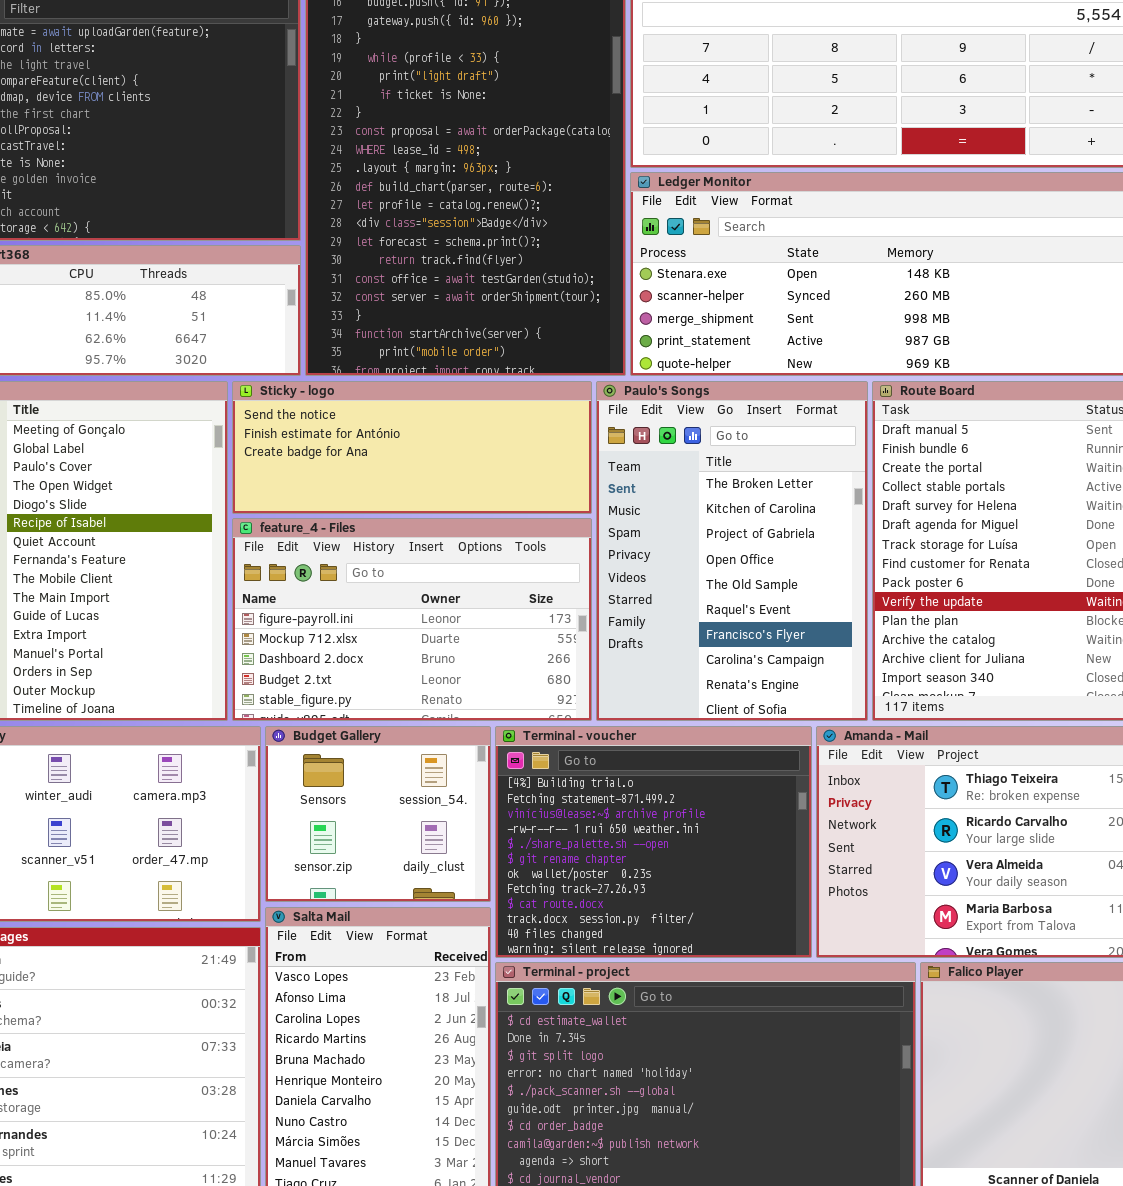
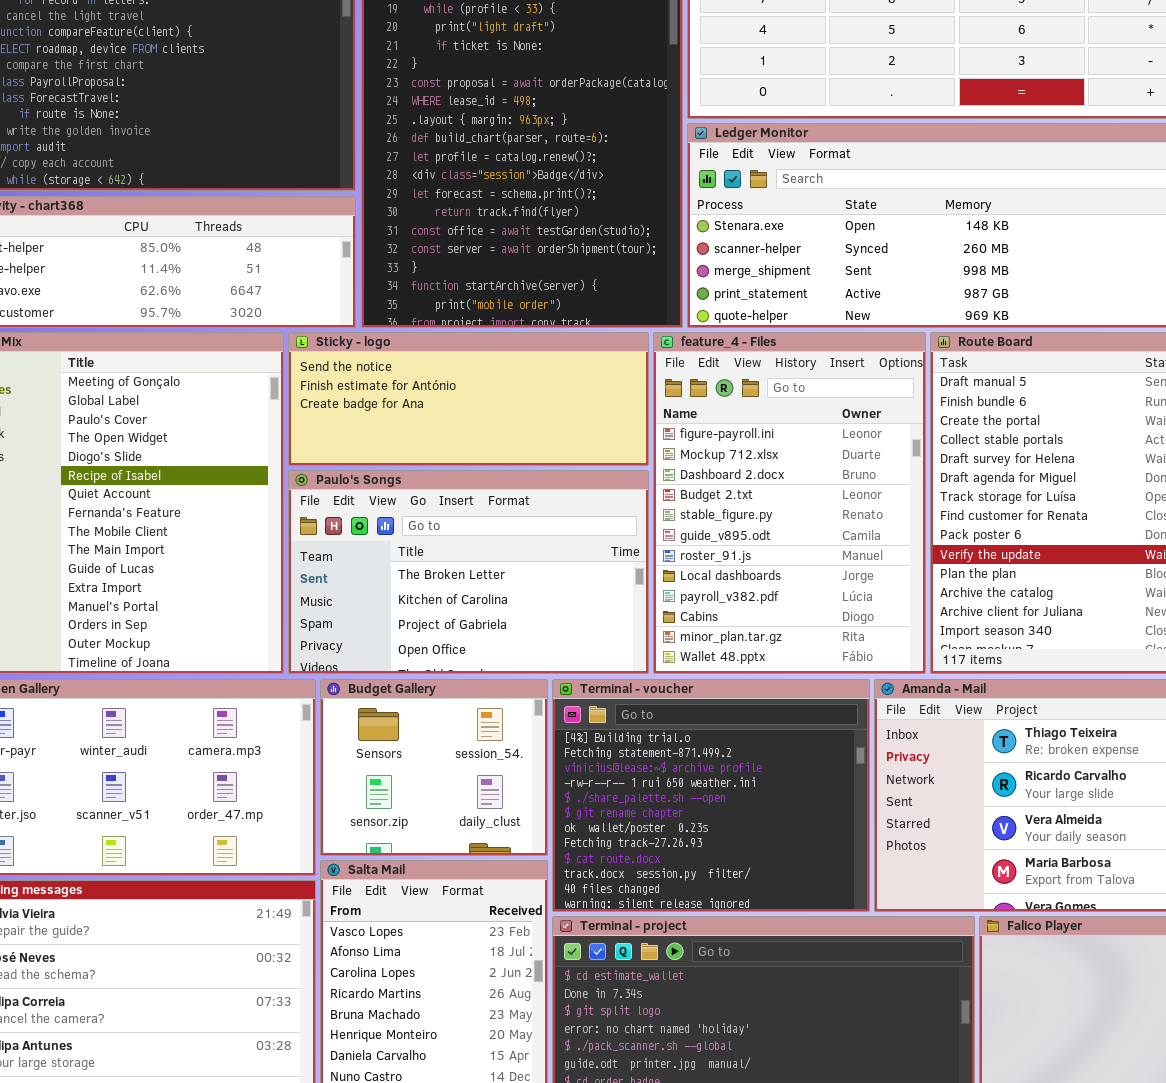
Paulo's Songs: [596,381,868,721] -> [288,470,649,674], moved, resized
feature_4 - Files: [232,518,592,721] -> [653,332,926,674], moved, resized

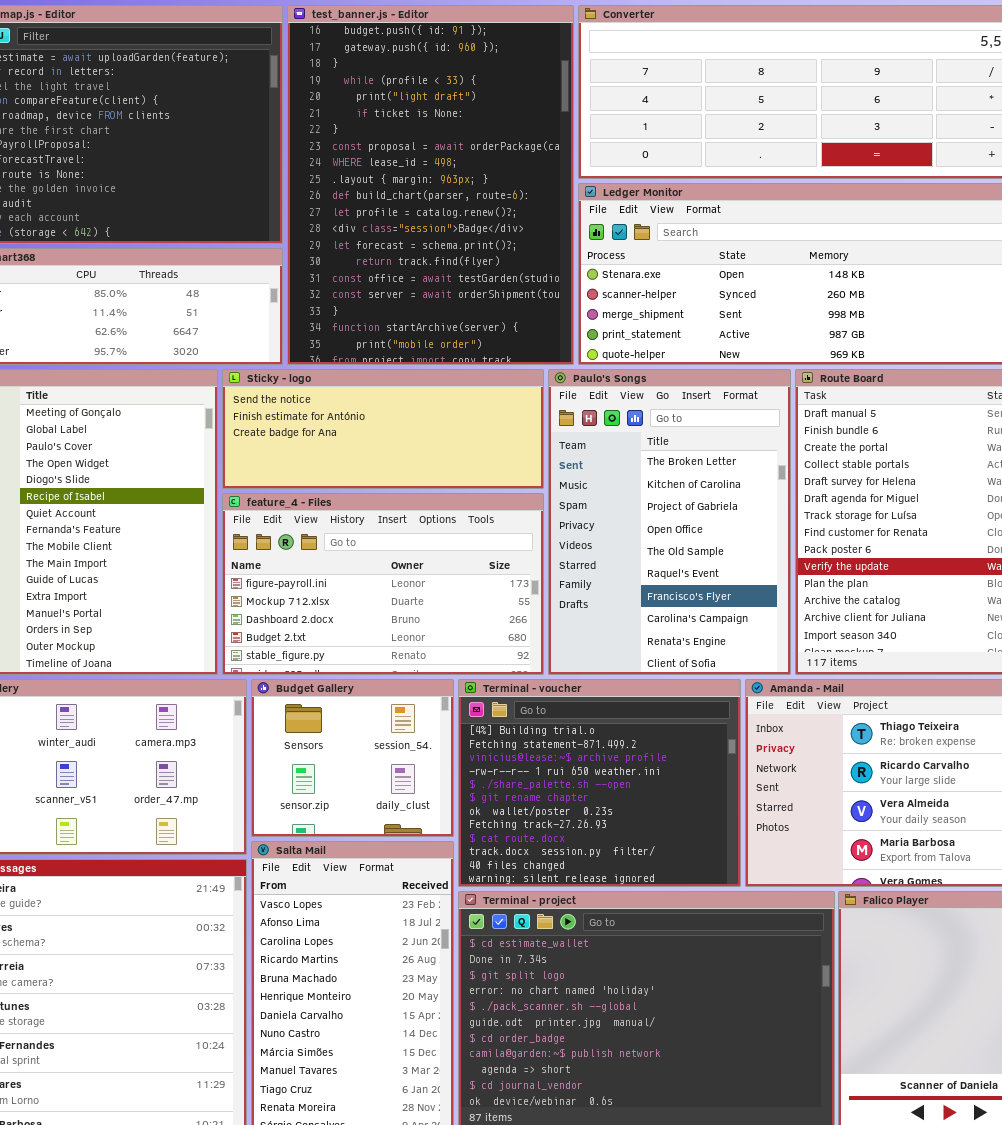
feature_4 - Files: [653,332,926,674] -> [222,493,544,675], moved, resized
Paulo's Songs: [288,470,649,674] -> [548,369,791,675], moved, resized

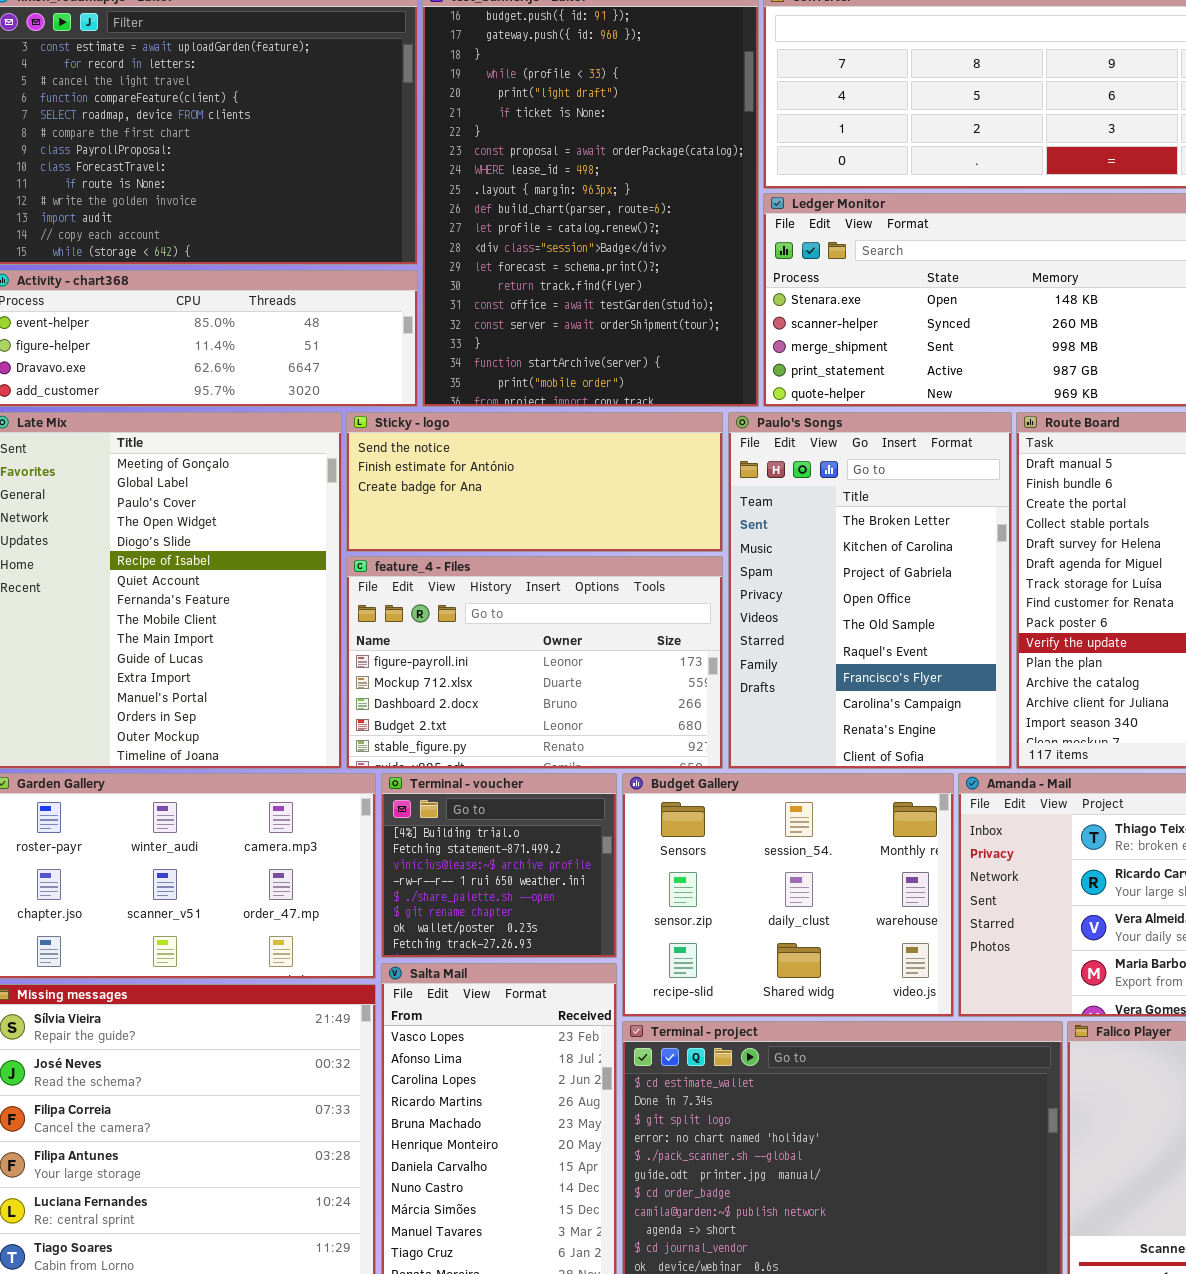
Budget Gallery: [251,679,454,837] -> [622,773,954,1017], moved, resized
Terminal - voucher: [458,679,741,887] -> [381,773,617,958], moved, resized

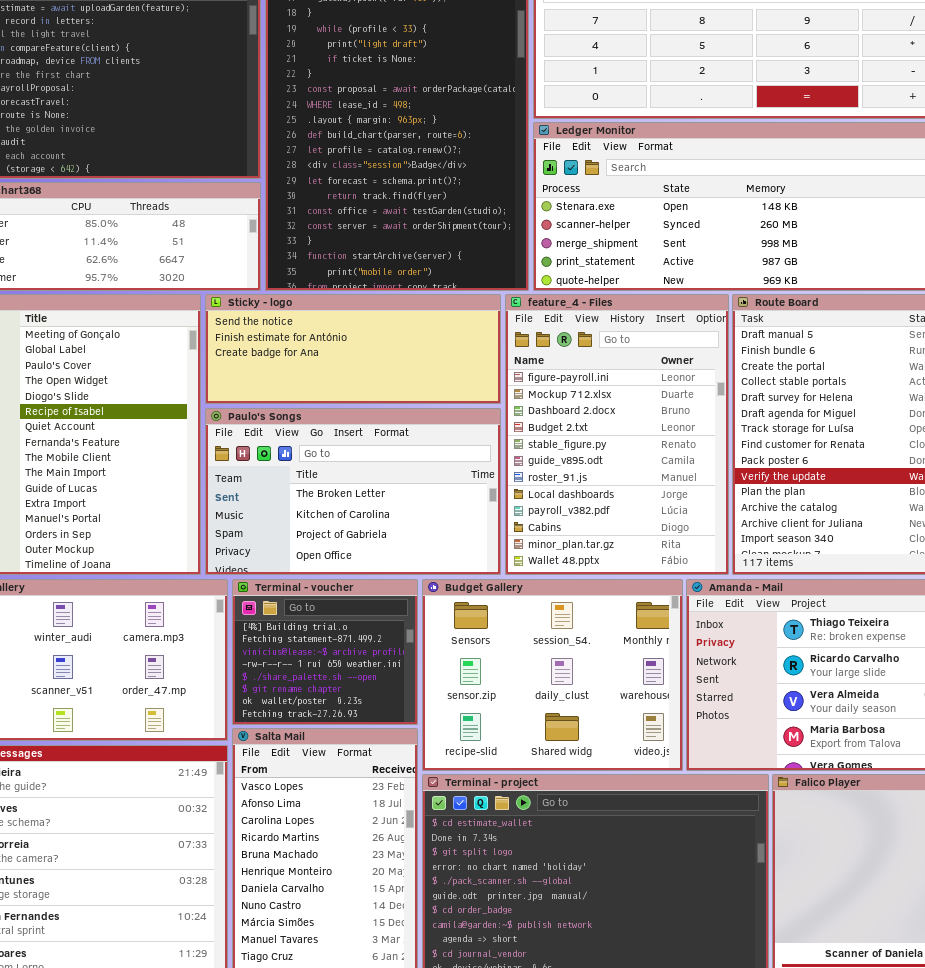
Paulo's Songs: [728,412,1012,769] -> [205,408,501,575], moved, resized
feature_4 - Files: [346,556,723,769] -> [505,294,729,575], moved, resized

